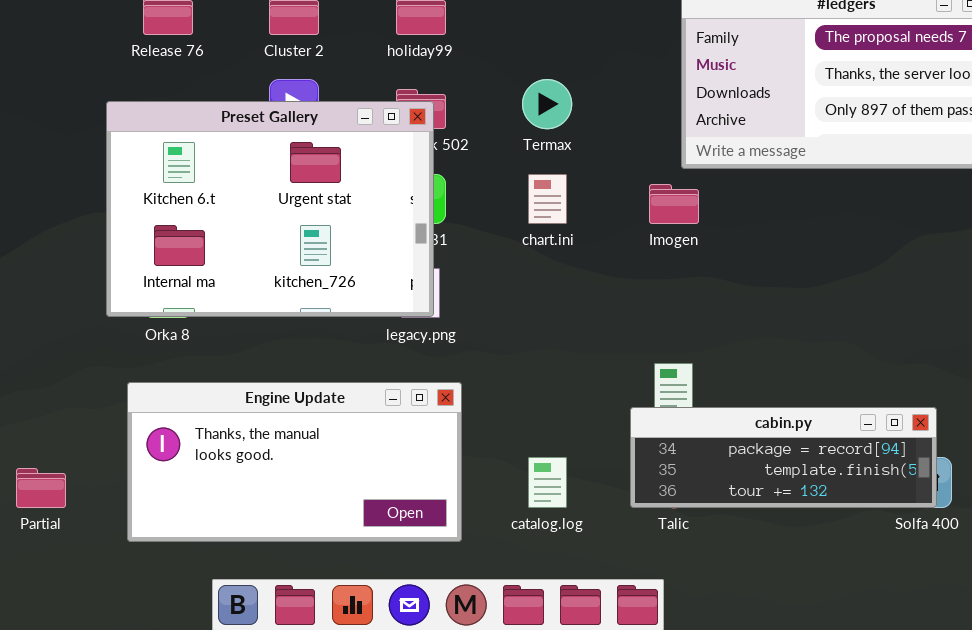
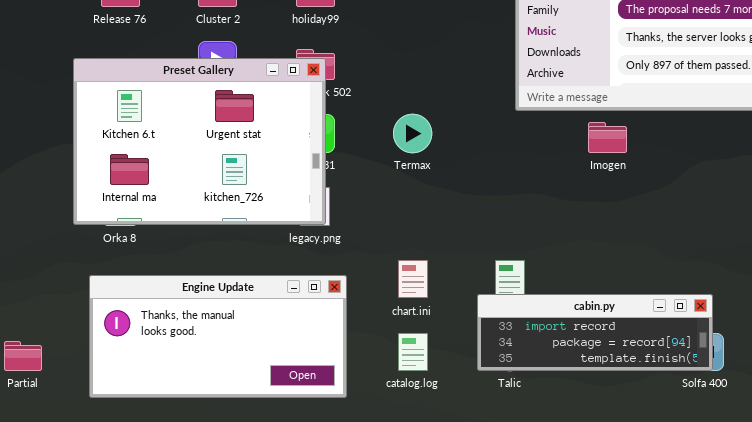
Termax: [522,79,572,129] -> [393,114,432,153], moved
chart.ini: [528,174,567,224] -> [398,260,428,298], moved
Imogen: [649,184,699,224] -> [588,122,627,153], moved
cabin.py: [630,407,937,508] -> [477,294,713,371], scrolled up 1 row

